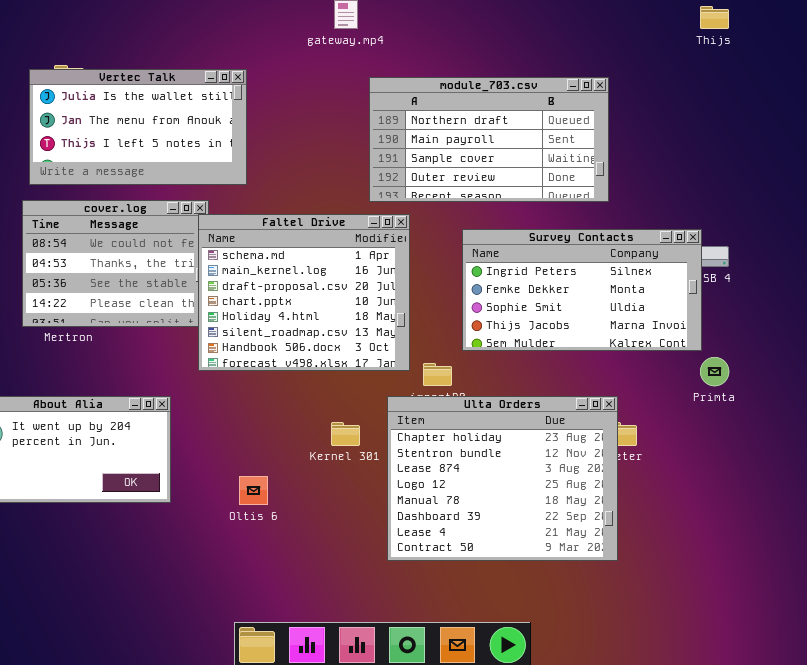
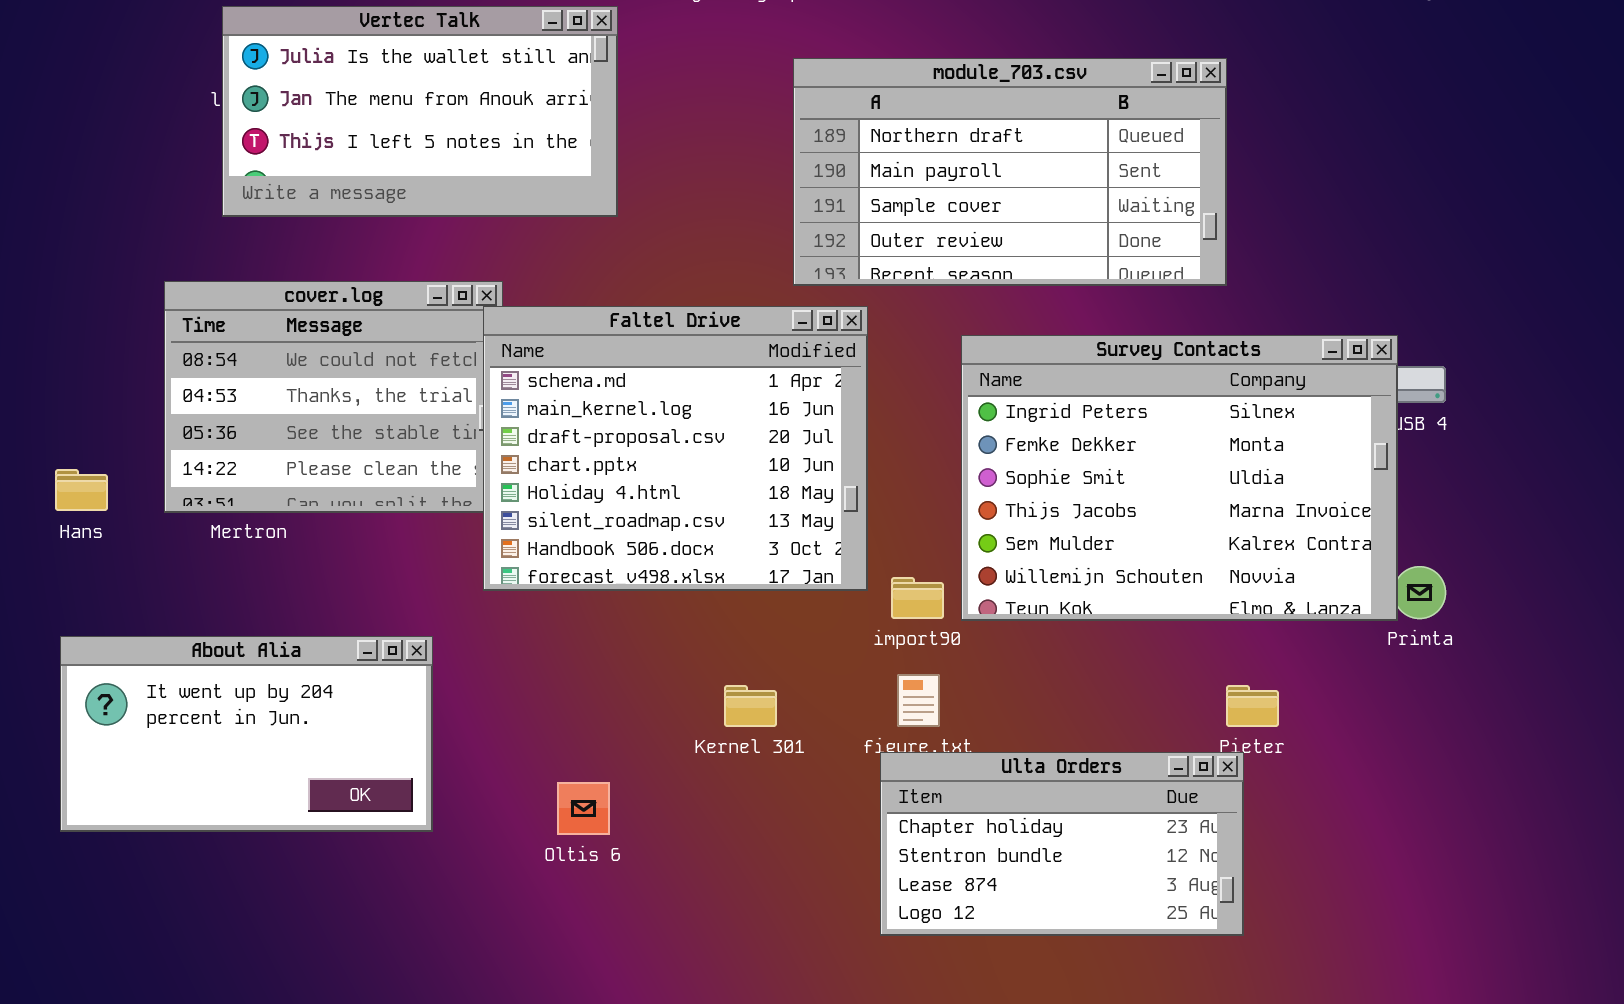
Vertec Talk: [29,69,247,185] -> [222,6,618,217], moved
Survey Contacts: [462,229,702,351] -> [961,335,1398,621], resized
Ulta Orders: [387,396,618,561] -> [880,752,1244,936], resized

